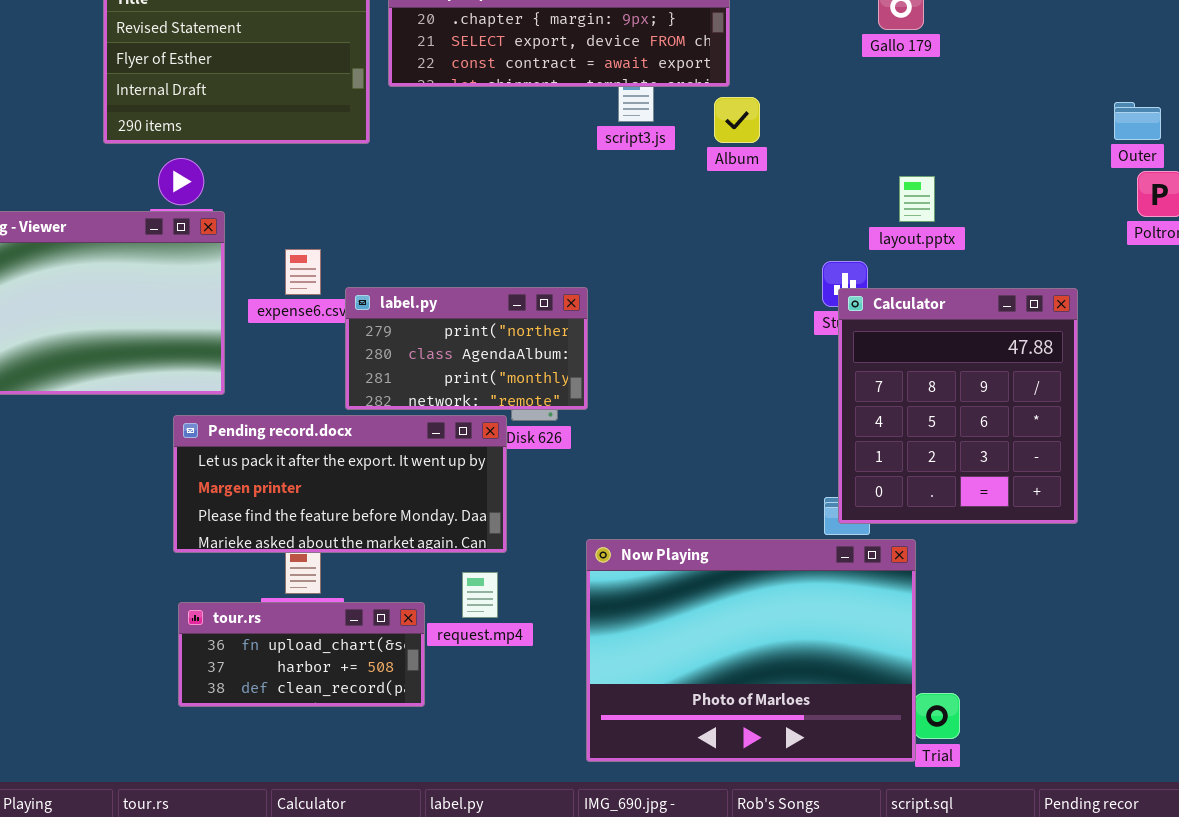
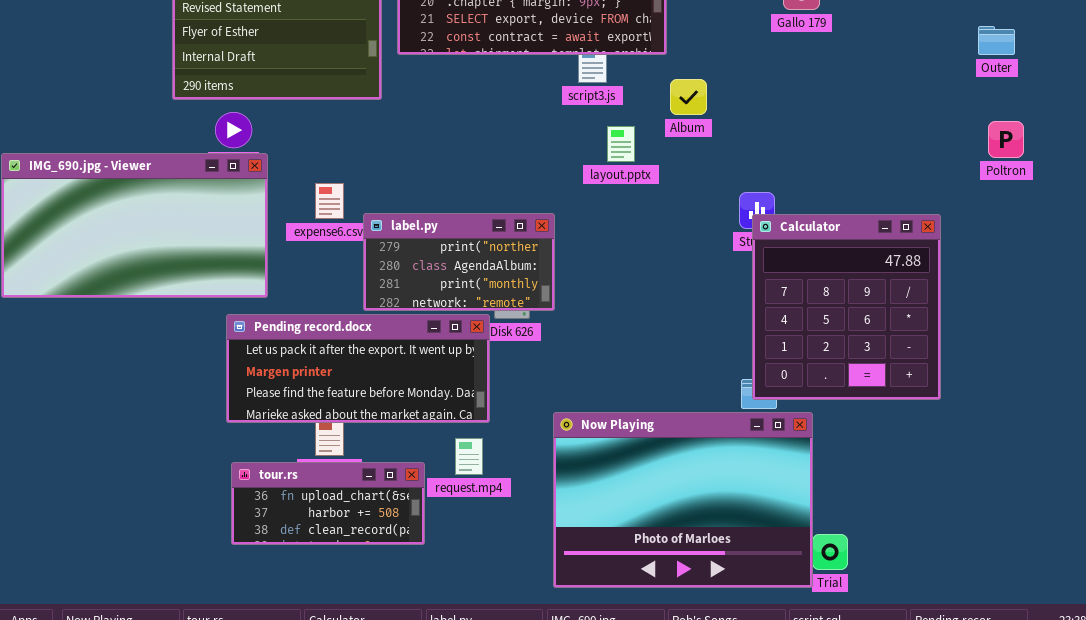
Album: [714,97,760,143] -> [670,79,707,115], moved
Outer: [1114,102,1161,140] -> [978,26,1015,55], moved
layout.pptx: [899,176,935,222] -> [607,126,635,162], moved

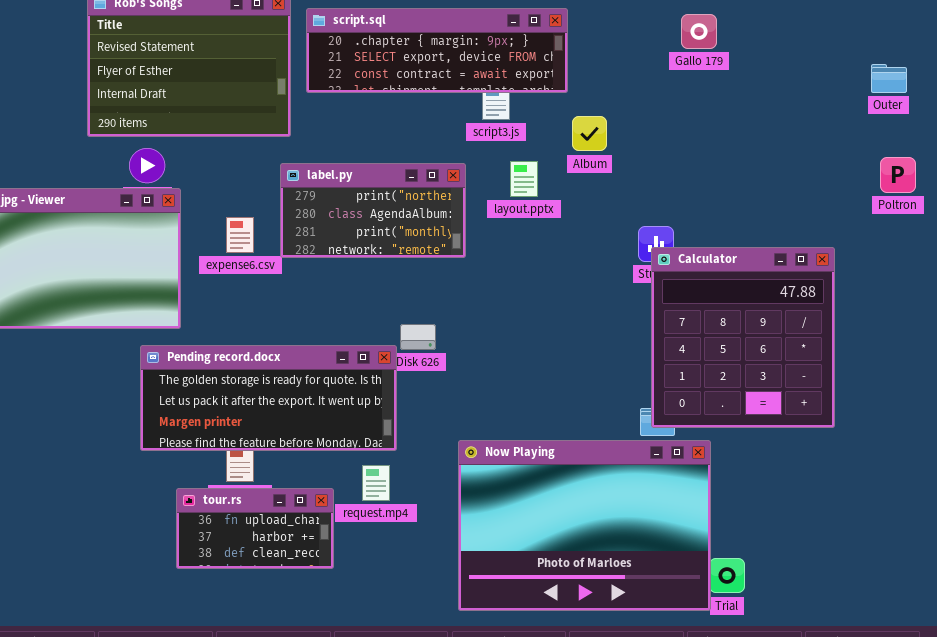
label.py: [363,213,555,311] -> [280,163,466,258], moved
Pending record.docx: [226,314,490,423] -> [140,345,397,451], scrolled up 1 row
tour.rs: [231,462,425,545] -> [176,488,334,569], resized

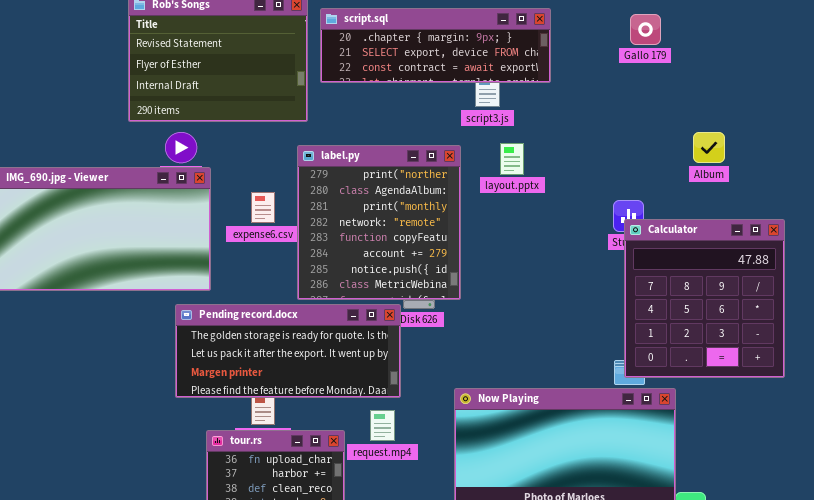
Gallo 179: [681,14,717,49] -> [630,14,661,45], moved
Album: [572,116,607,151] -> [693,132,725,163], moved
label.py: [280,163,466,258] -> [297,145,461,300], resized

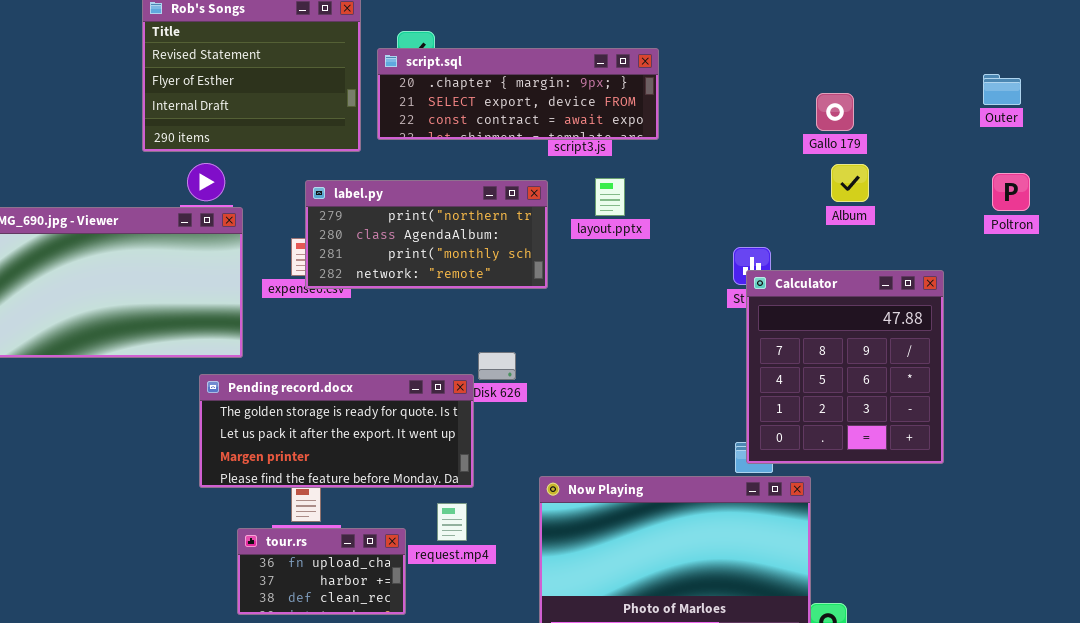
script.sql: [320,8,551,83] -> [377,48,659,140], moved
Gallo 179: [630,14,661,45] -> [816,93,854,131], moved
label.py: [297,145,461,300] -> [305,180,548,289], resized

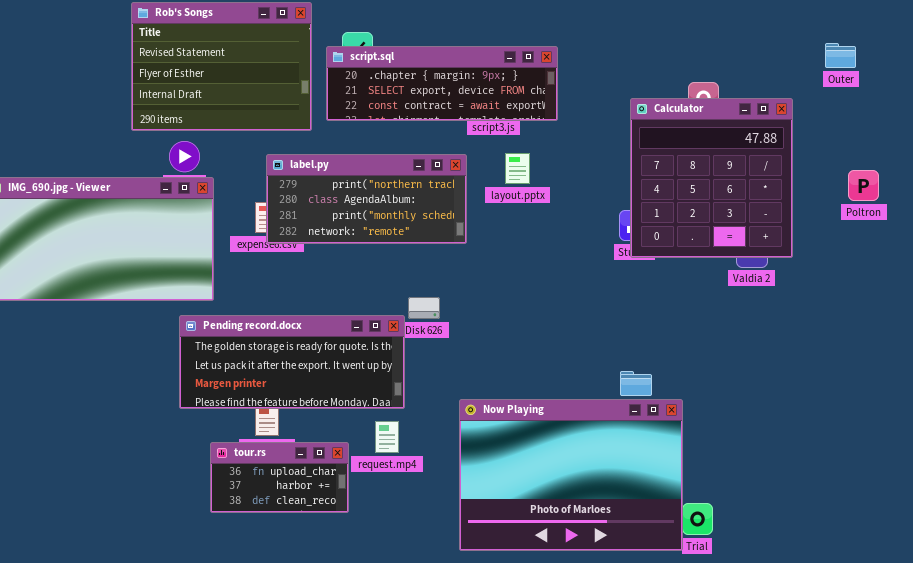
Outer: [983,74,1021,105] -> [825,43,856,68], moved
Poltron: [992,173,1030,211] -> [848,170,879,201], moved
Calculator: [746,270,944,464] -> [630,98,793,258], moved

